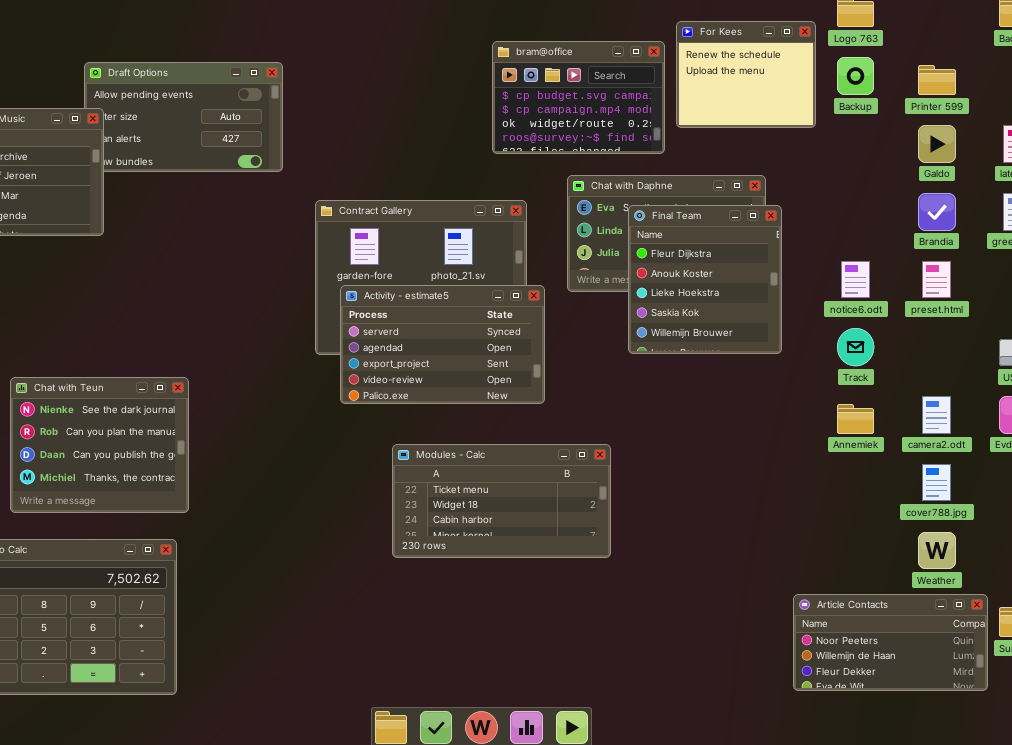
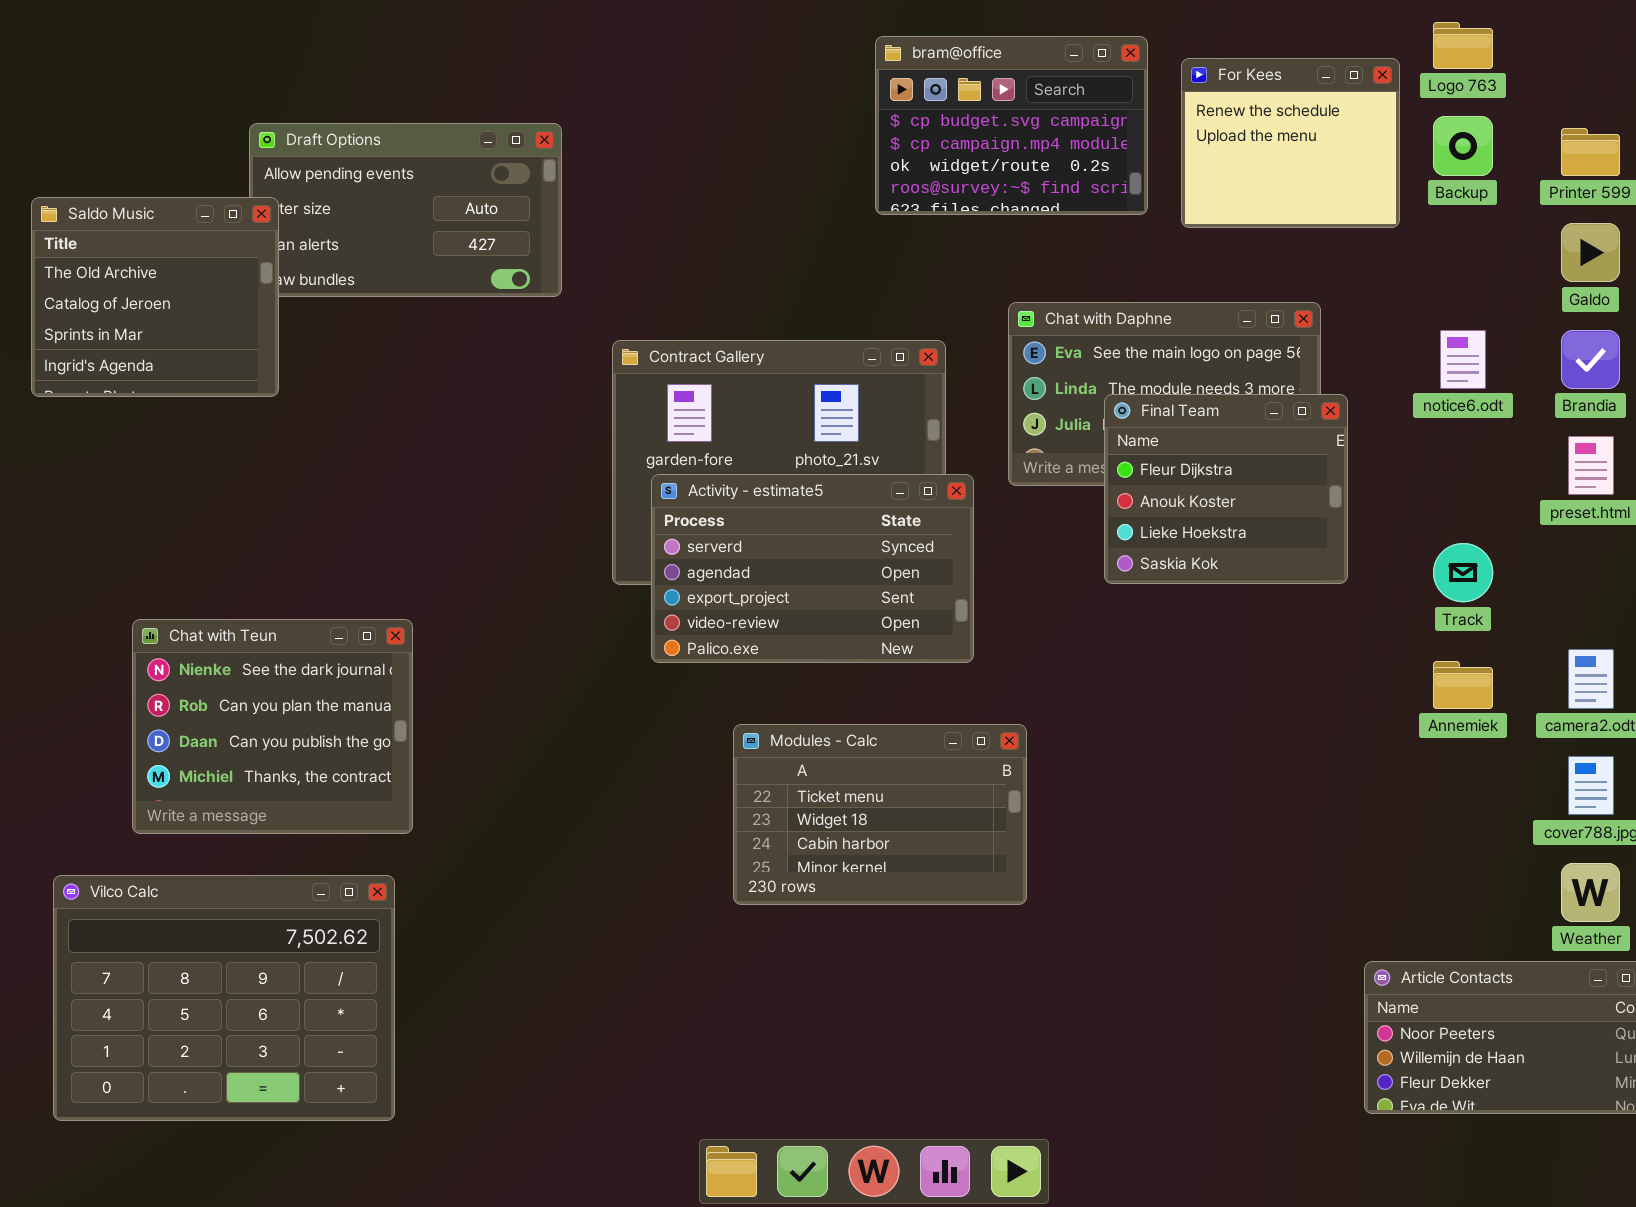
bram@office: [492,41,665,154] -> [875,36,1148,215], moved
Final Team: [628,205,782,354] -> [1104,394,1348,584], resized
notice6.odt: [841,261,870,298] -> [1440,330,1486,389], moved
Modules - Calc: [392,444,611,558] -> [733,724,1027,905], resized

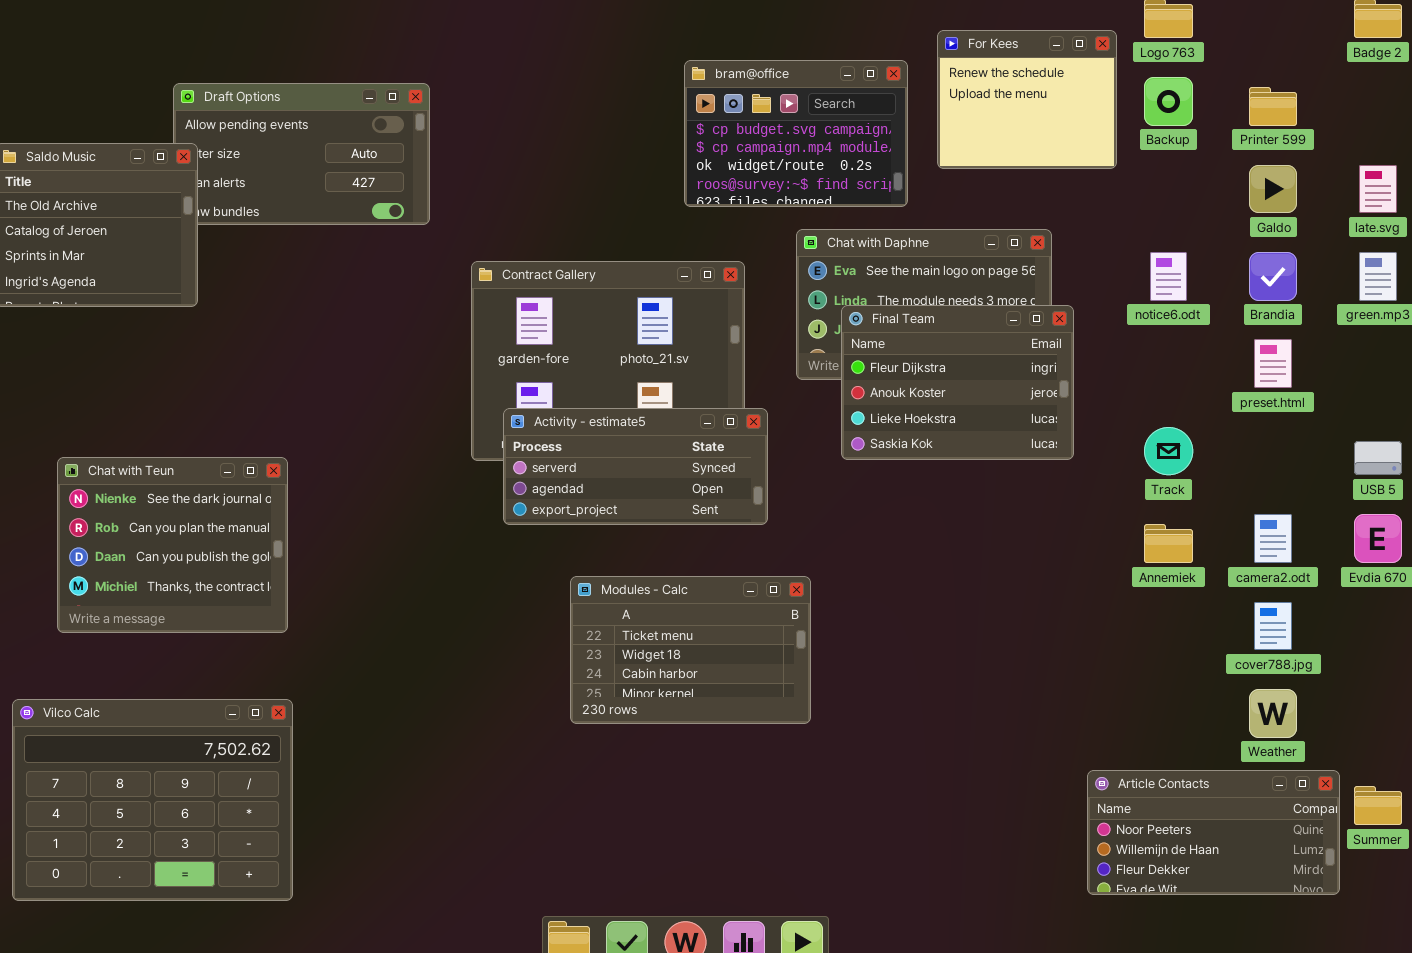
bram@office: [875,36,1148,215] -> [684,60,908,207], moved
Final Team: [1104,394,1348,584] -> [841,305,1074,460], resized
Activity - estimate5: [651,474,974,663] -> [503,408,768,525], resized
Chat with Teun: [132,619,413,834] -> [57,457,288,633], moved

